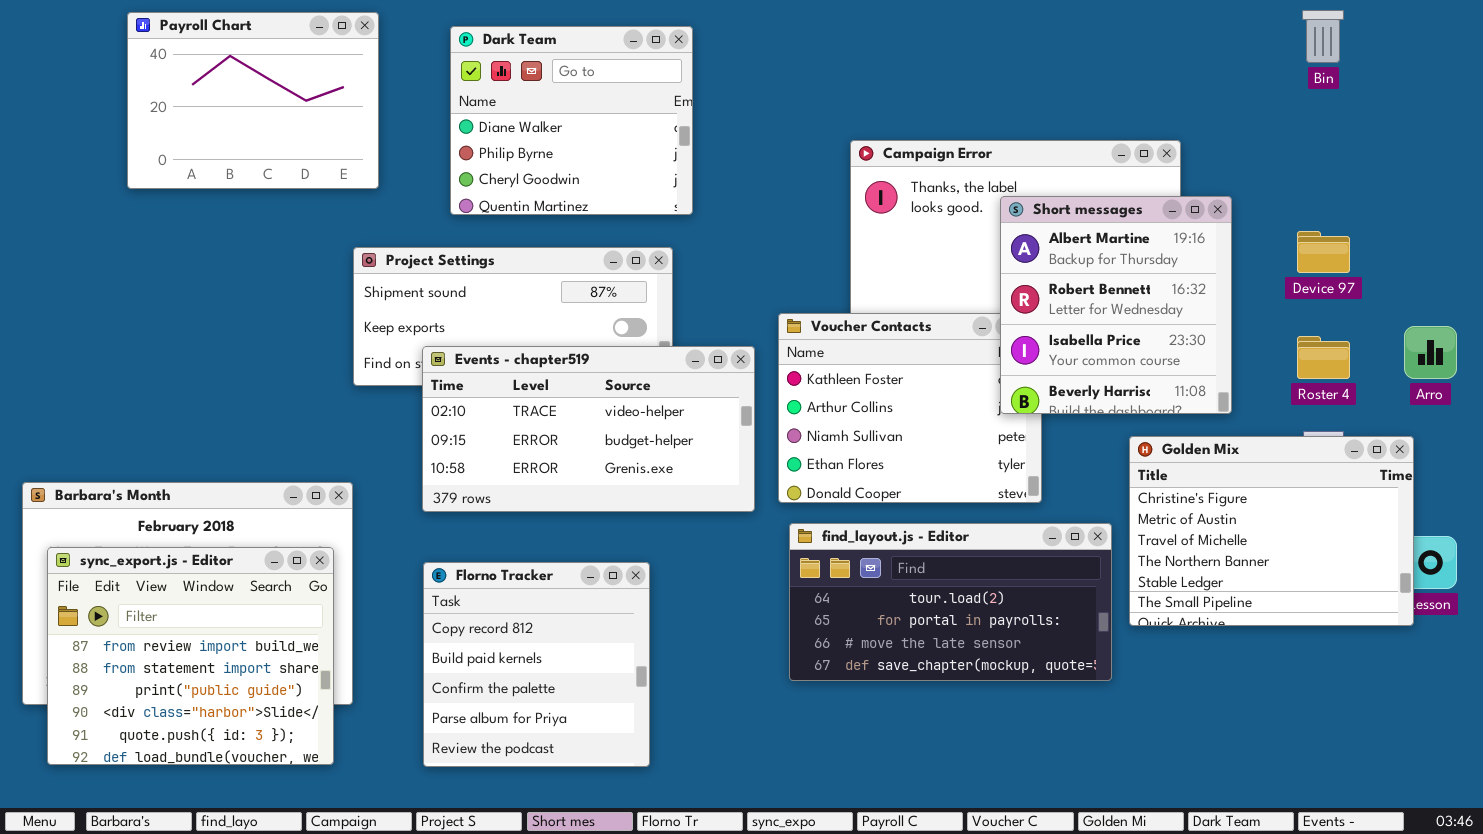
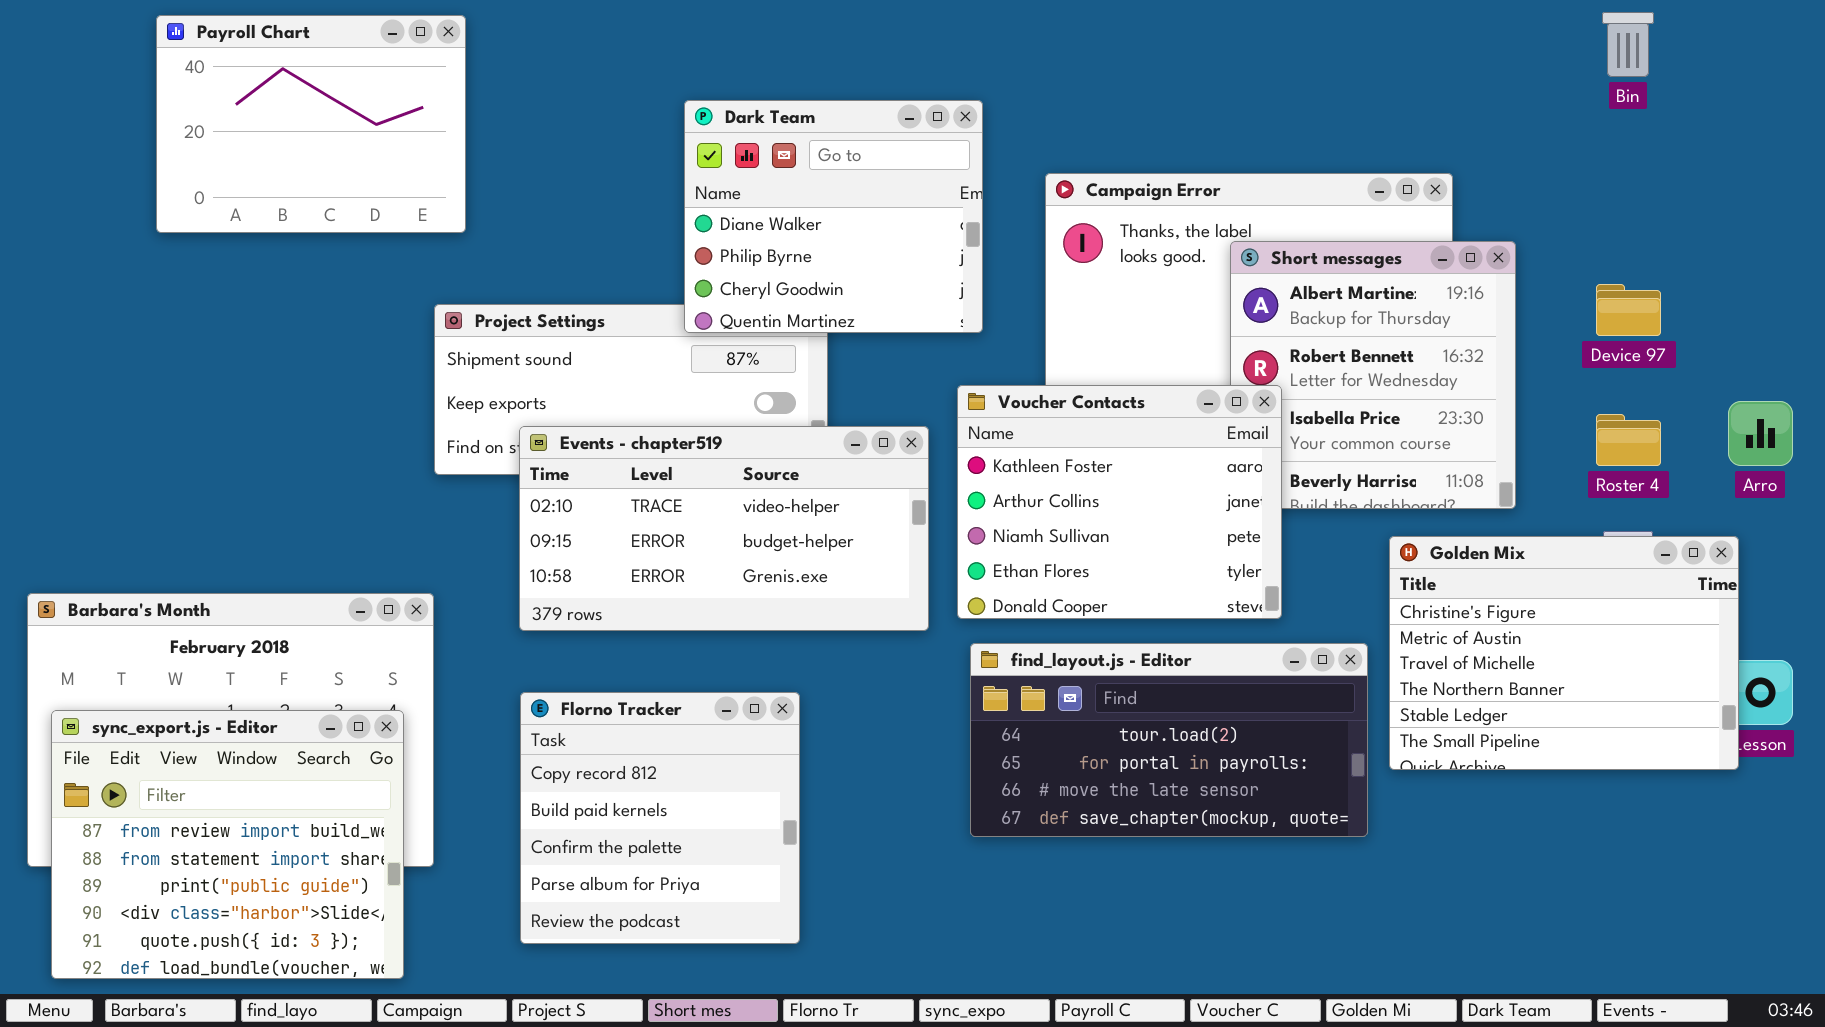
Dark Team: [450,26,693,215] -> [684,100,983,333], moved
Voucher Contacts: [778,313,1042,503] -> [957,385,1282,619], raised
sync_export.js - Editor: [47,547,334,765] -> [51,710,404,979], moved

